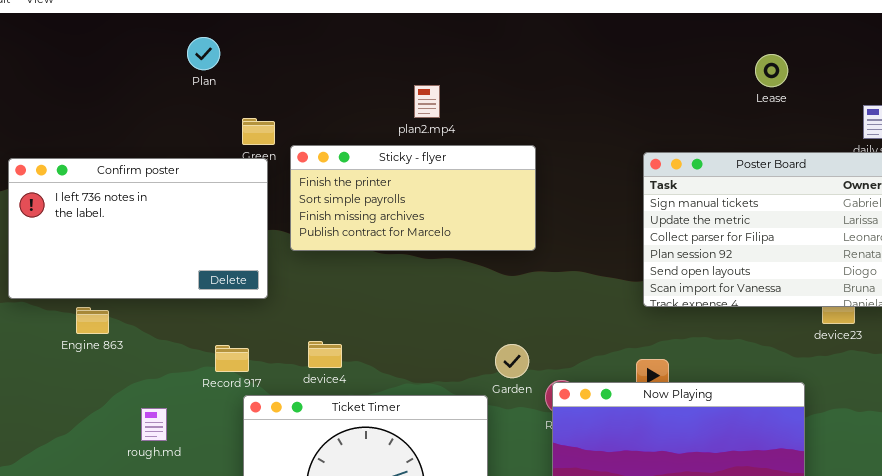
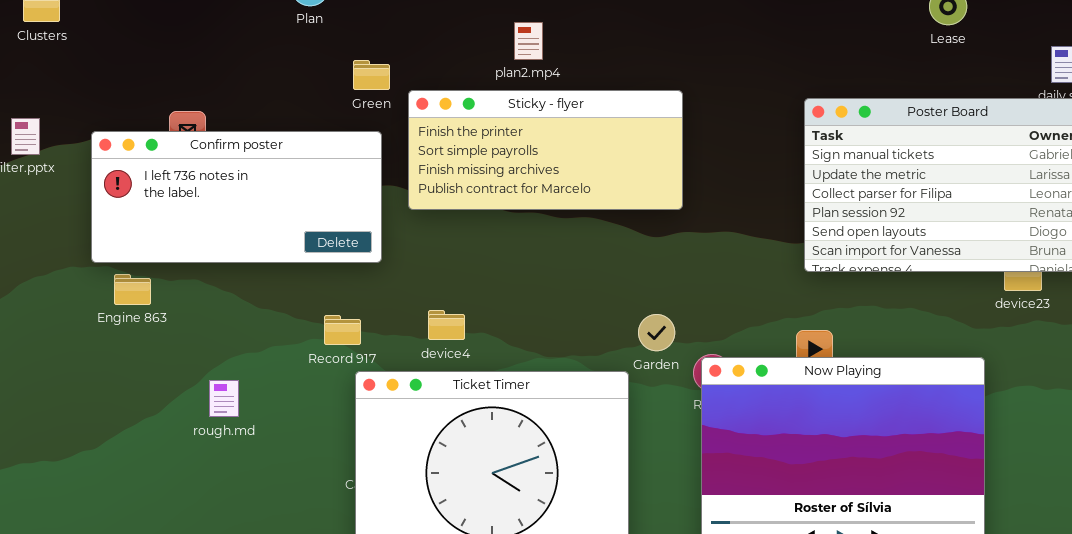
plan2.mp4: [414,85,440,118] -> [514,22,543,60], moved
Confirm poster: [8,158,268,299] -> [91,131,382,263], resized
Engine 863: [76,307,109,334] -> [114,274,151,305], moved
rough.md: [141,408,167,441] -> [209,380,239,417], moved

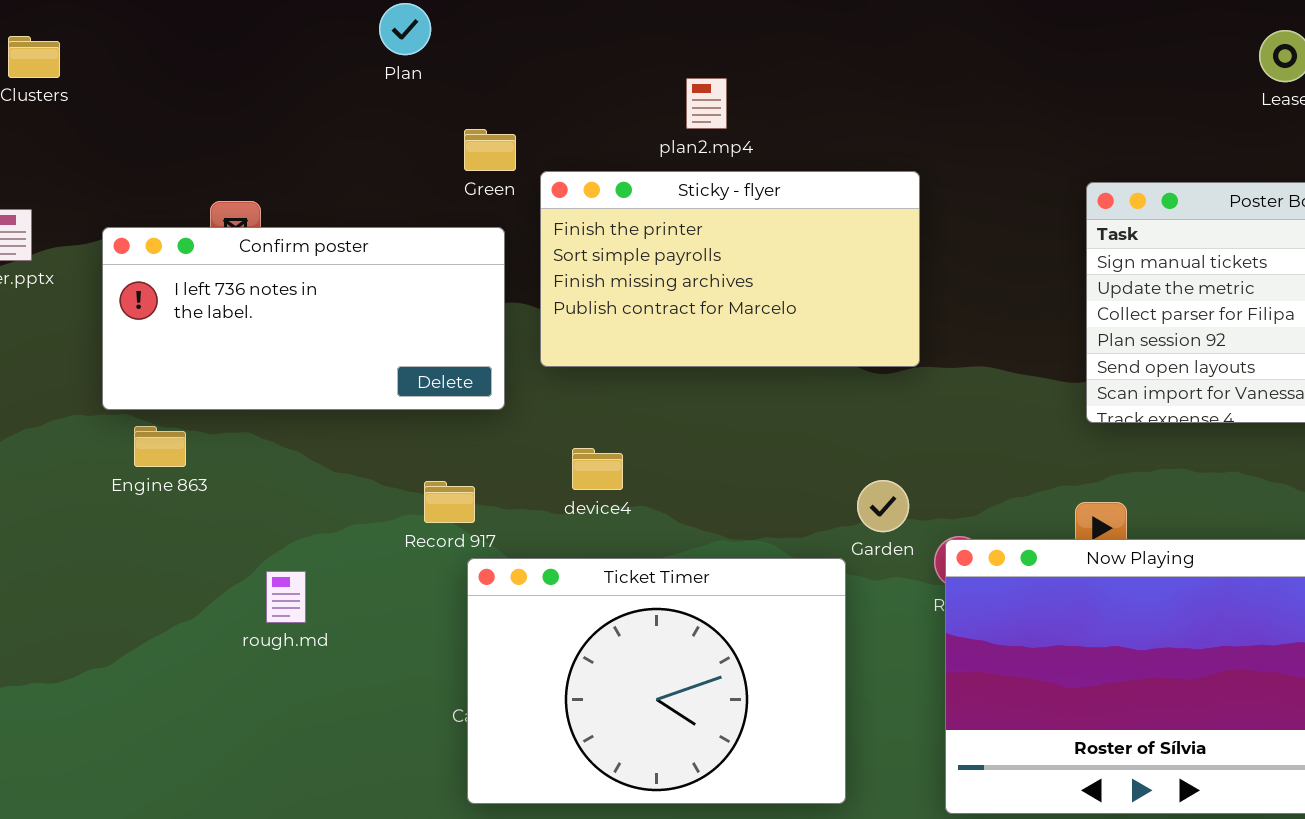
Sticky - flyer: [408,90,683,210] -> [540,171,920,367], resized
device4: [428,310,465,340] -> [572,448,623,490], moved

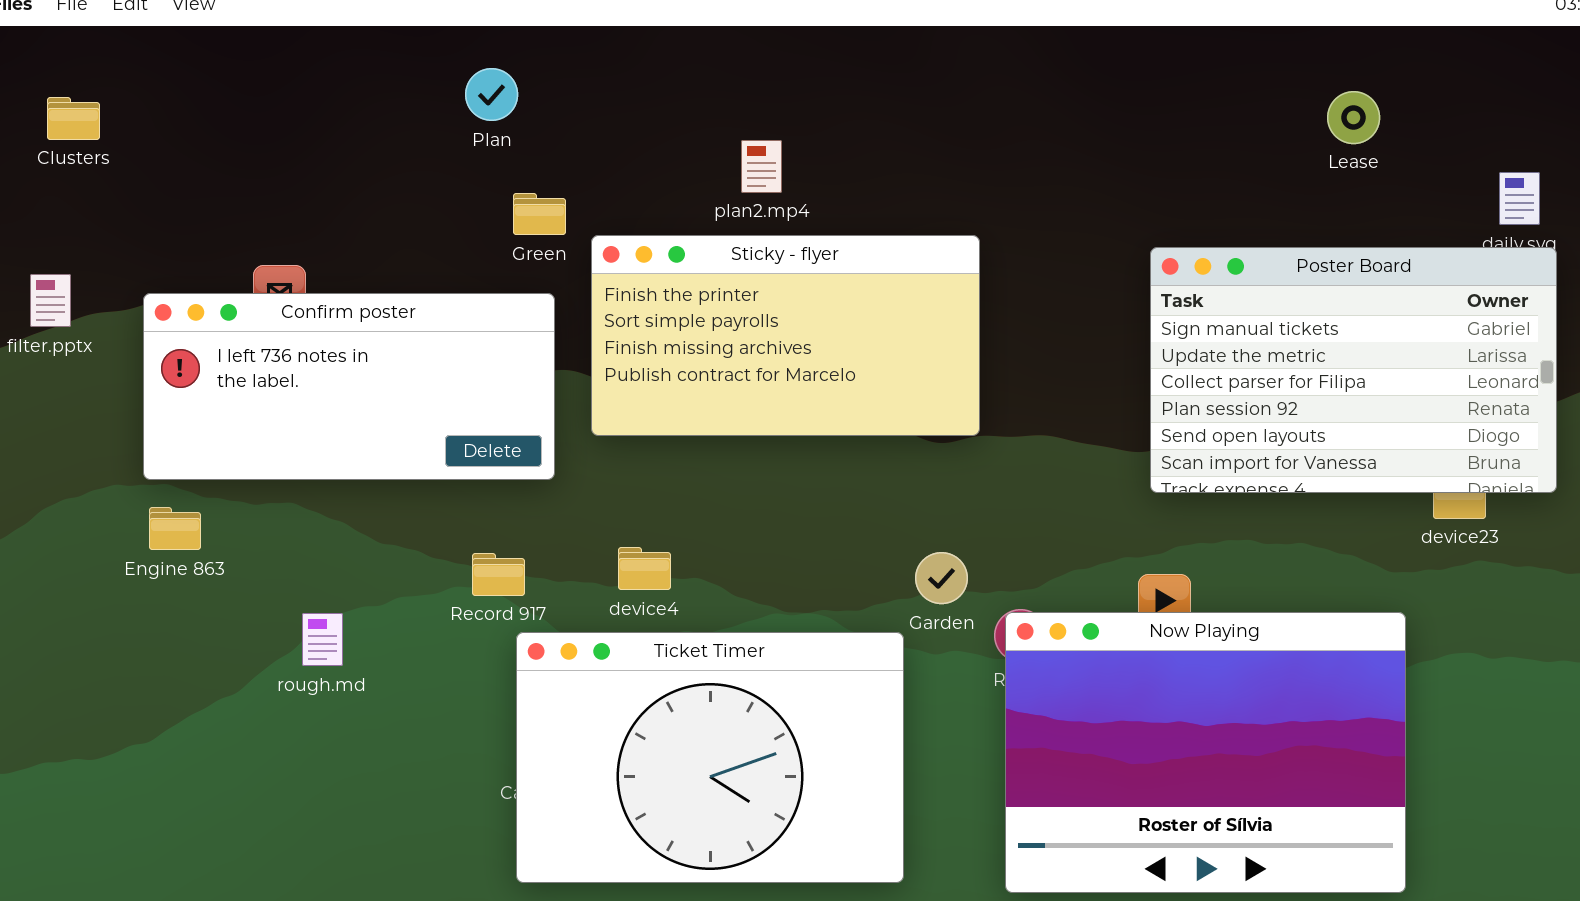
Plan: [379,3,431,55] -> [465,68,518,121], moved
Engine 863: [134,426,186,467] -> [149,507,201,550], moved
device4: [572,448,623,490] -> [618,547,671,590], moved
rough.md: [266,571,306,623] -> [302,613,343,666], moved

